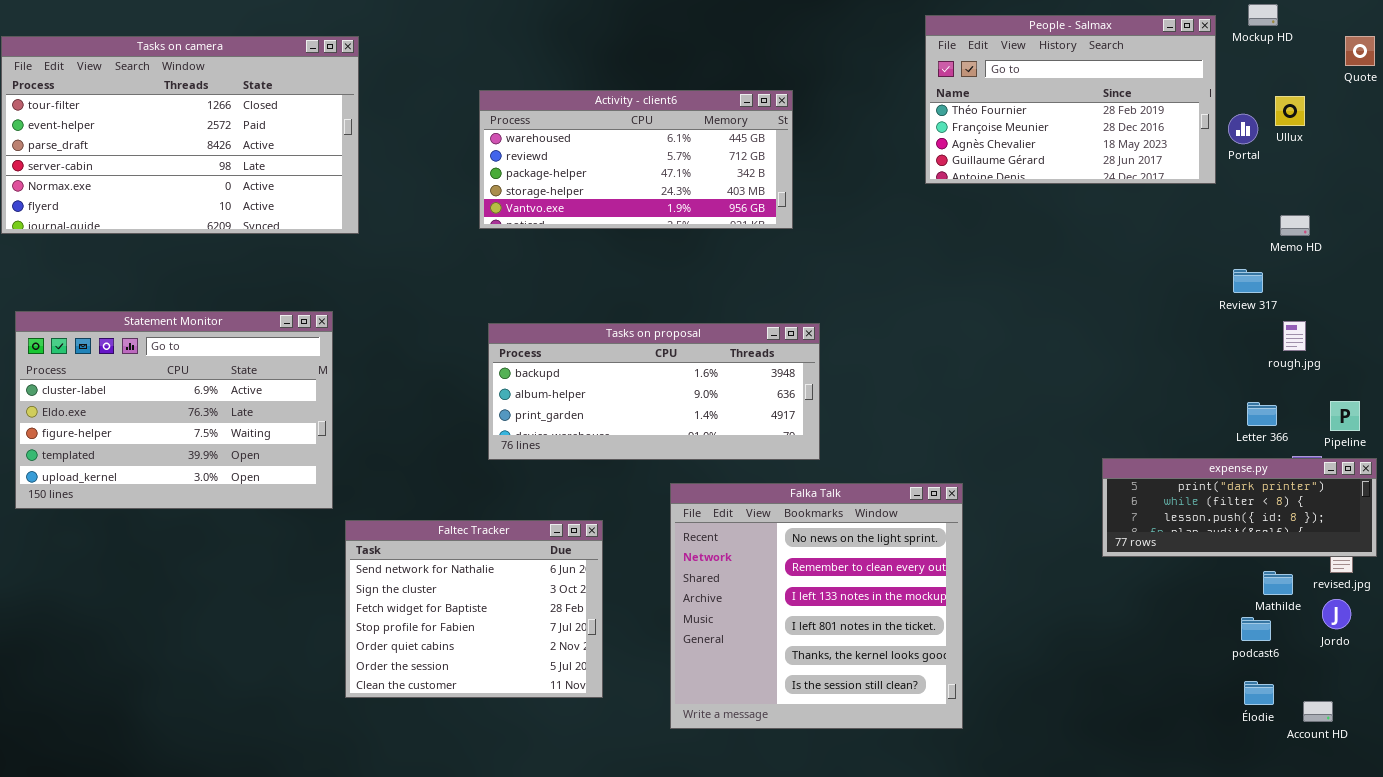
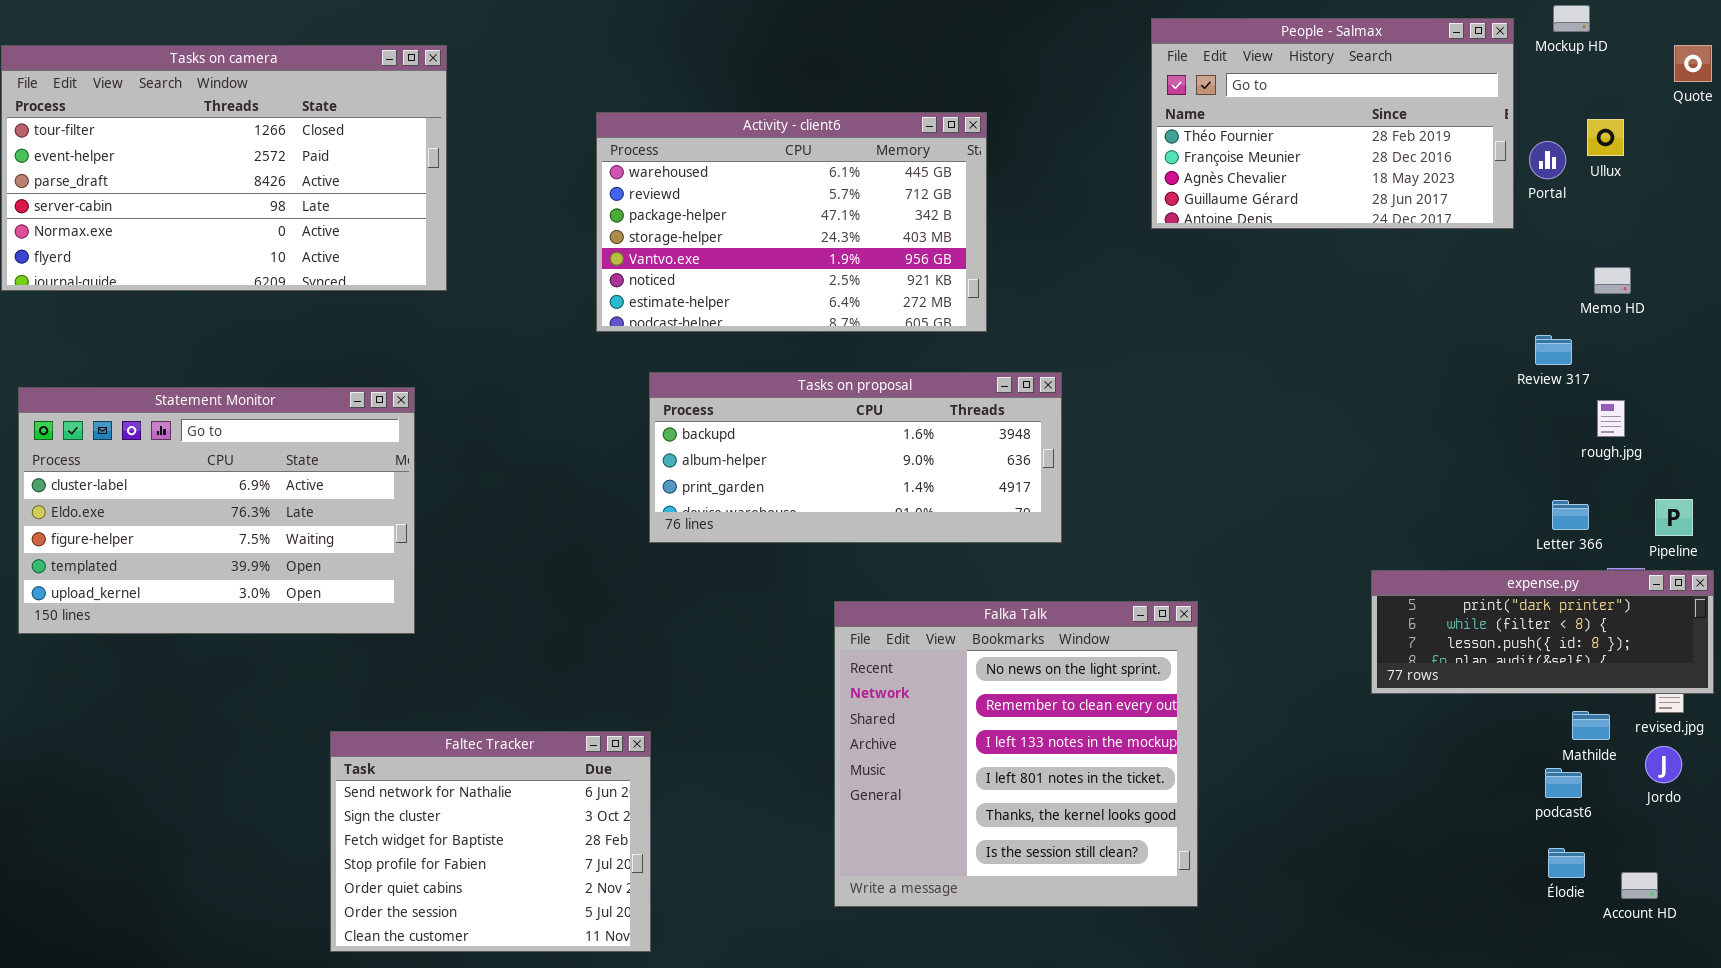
Activity - client6: [479,90,793,229] -> [596,112,987,332], resized
Tasks on proposal: [488,323,820,460] -> [649,372,1062,543], moved
Faltec Tracker: [345,520,603,698] -> [330,731,651,952], moved

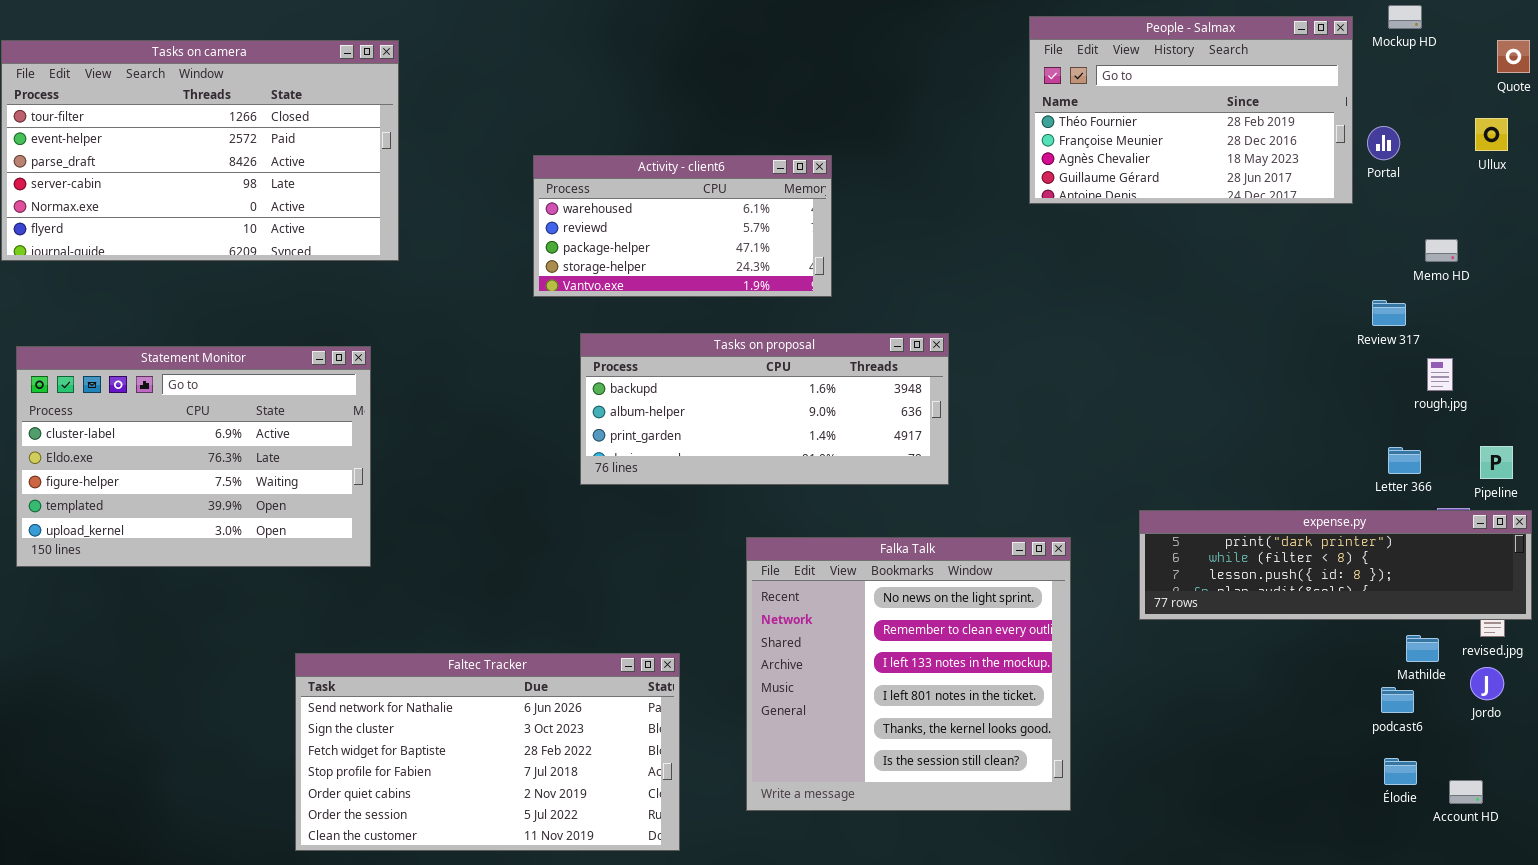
Activity - client6: [596,112,987,332] -> [533,155,832,297], resized
Ullux: [1587,119,1624,156] -> [1475,118,1508,151], moved
expense.py: [1371,570,1714,694] -> [1139,510,1532,620], resized
Faltec Tracker: [330,731,651,952] -> [295,653,680,851], resized

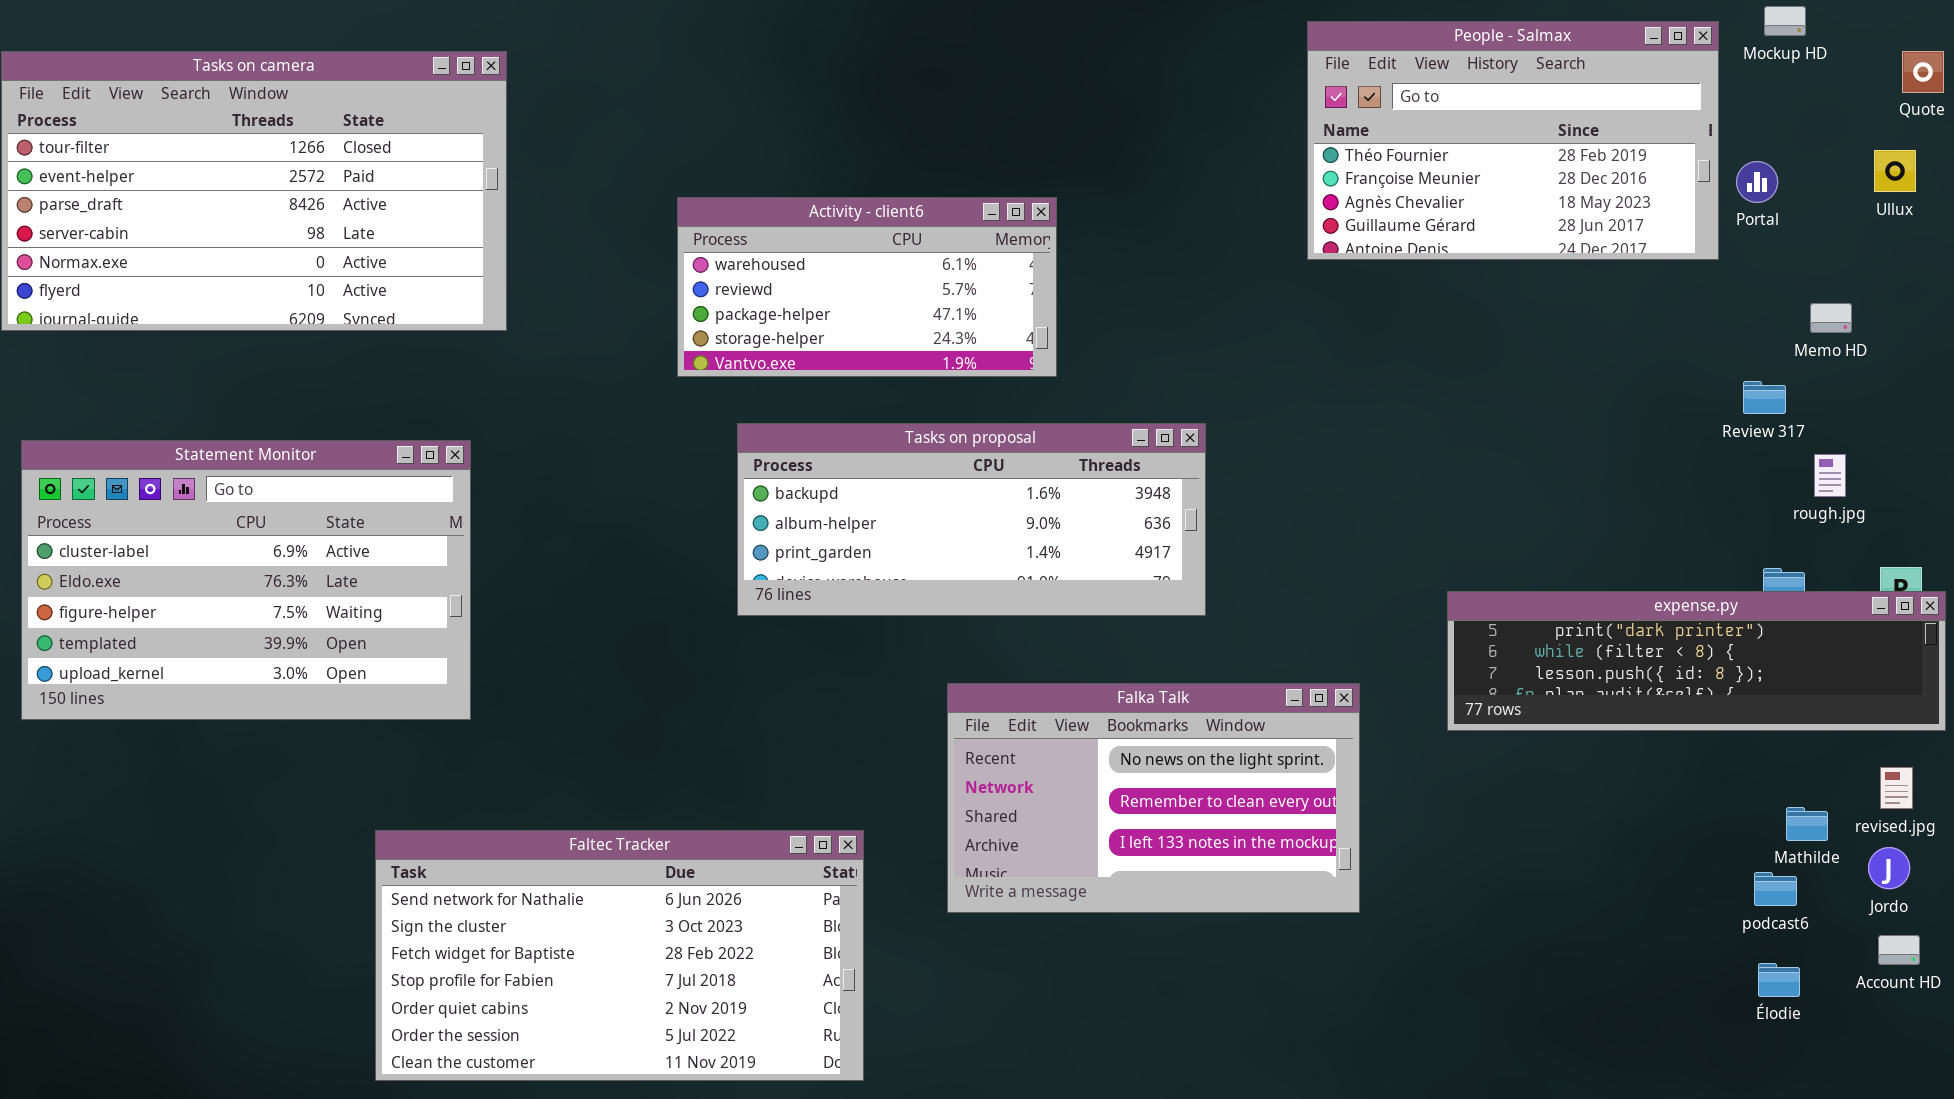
expense.py: [1139,510,1532,620] -> [1447,591,1946,731], moved
Falka Talk: [746,537,1071,811] -> [947,683,1360,913], resized
Account HD: [1449,780,1483,804] -> [1878,935,1920,965], moved

